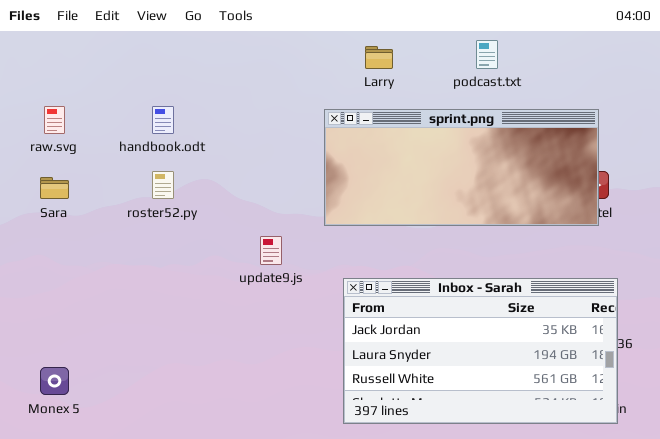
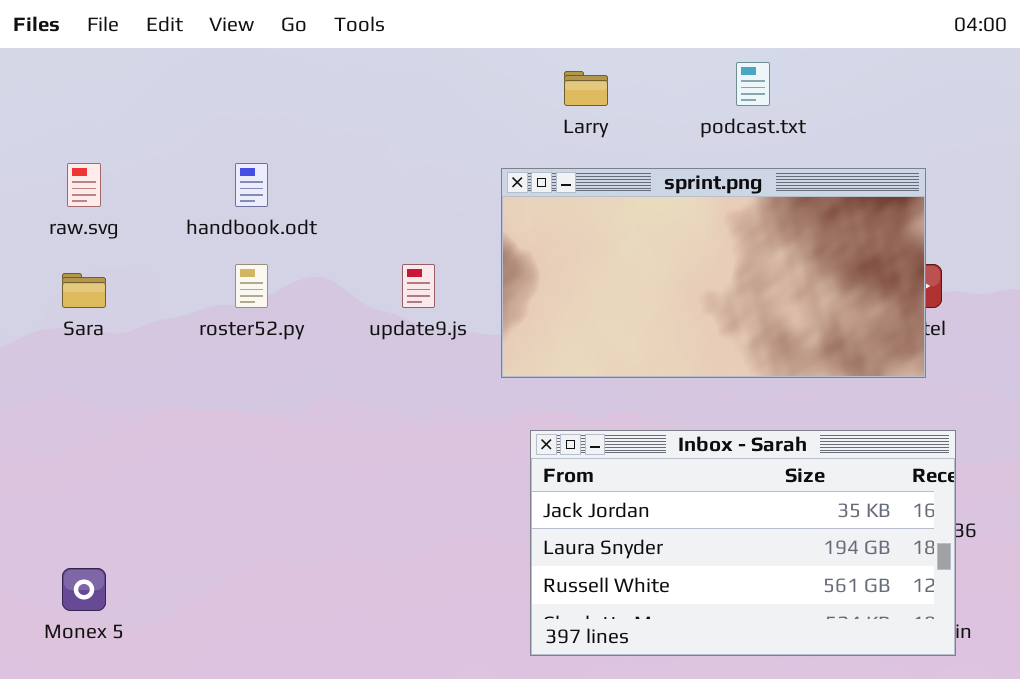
sprint.png: [324,109,599,226] -> [501,168,926,378], resized
update9.js: [260,236,282,265] -> [402,264,435,308], moved

